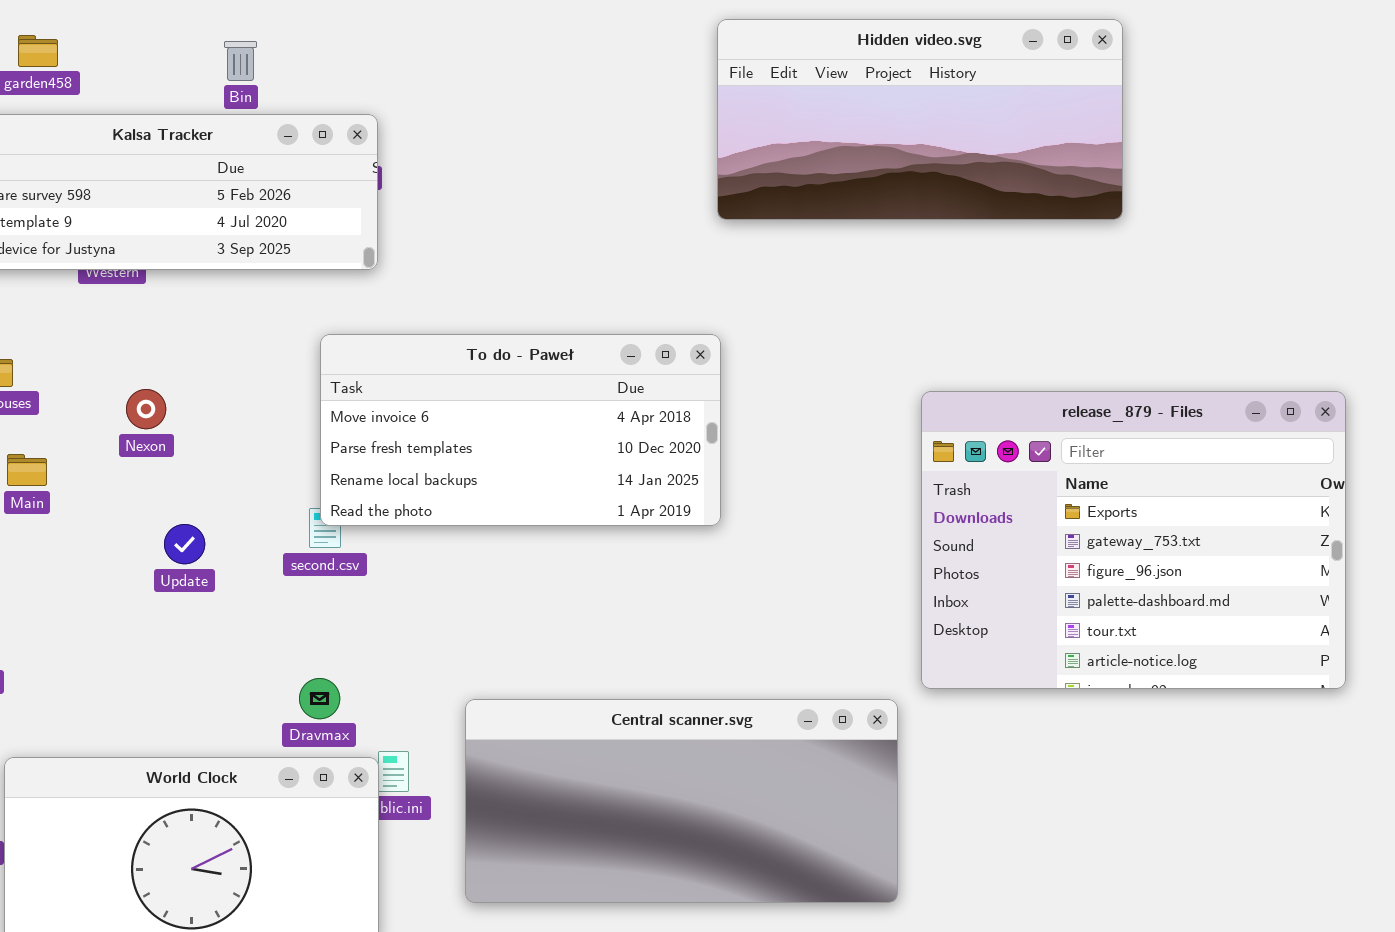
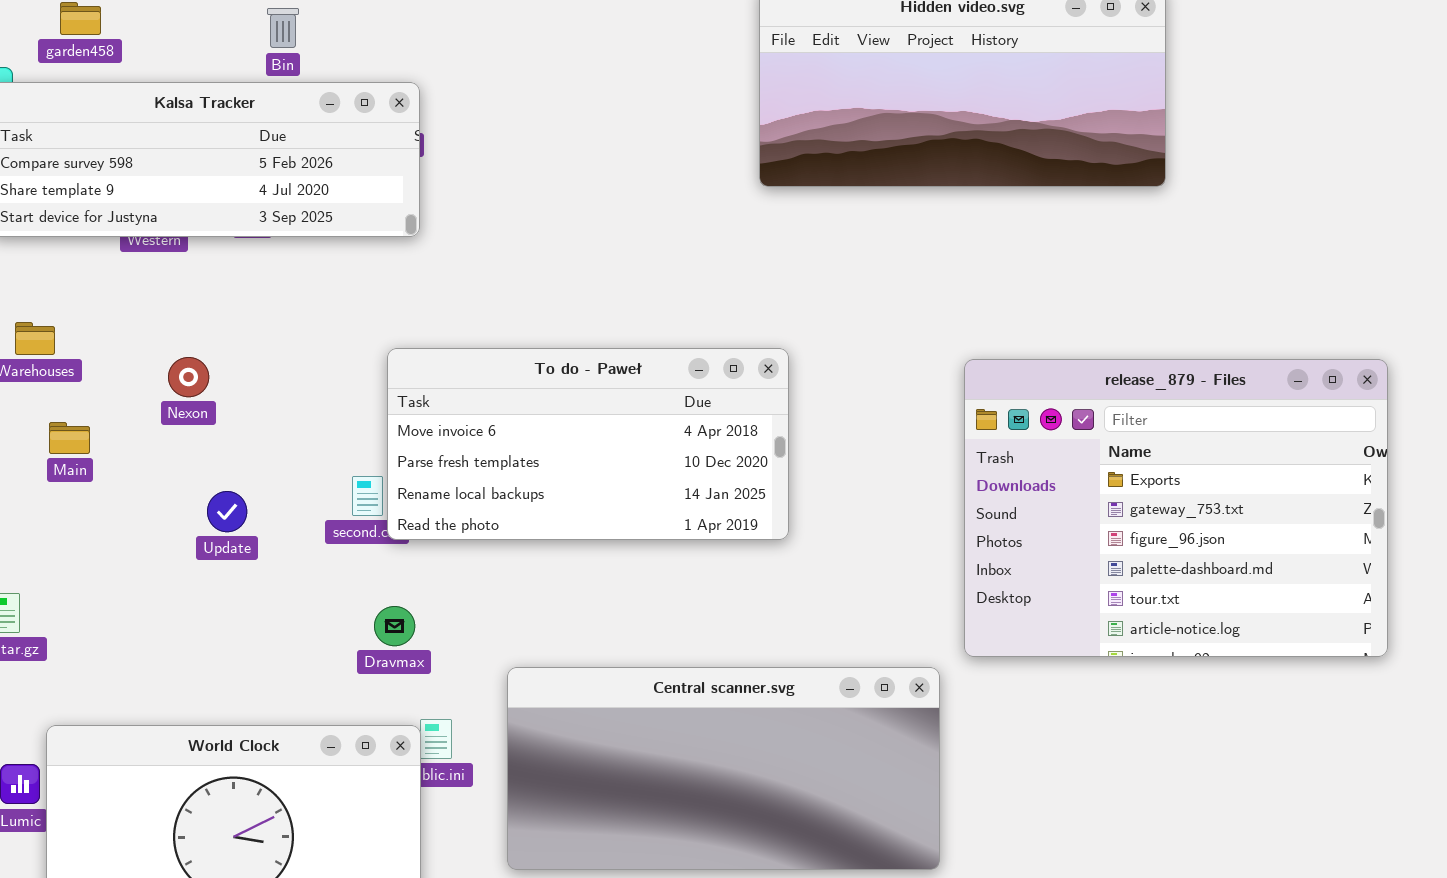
To do - Paweł: [320,334,721,526] -> [387,348,789,540], moved
Dravmax: [299,678,340,719] -> [374,606,415,646], moved

